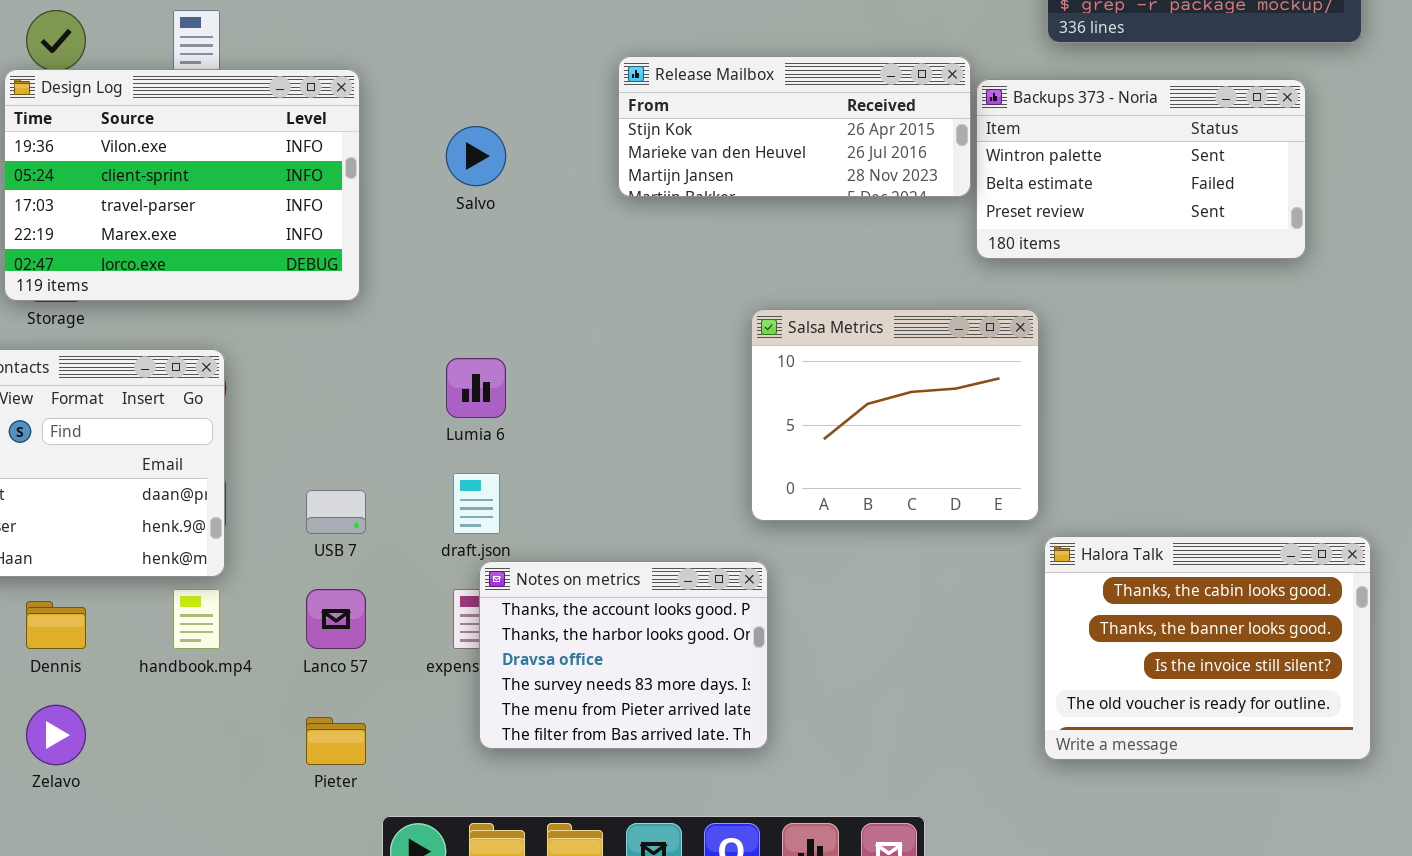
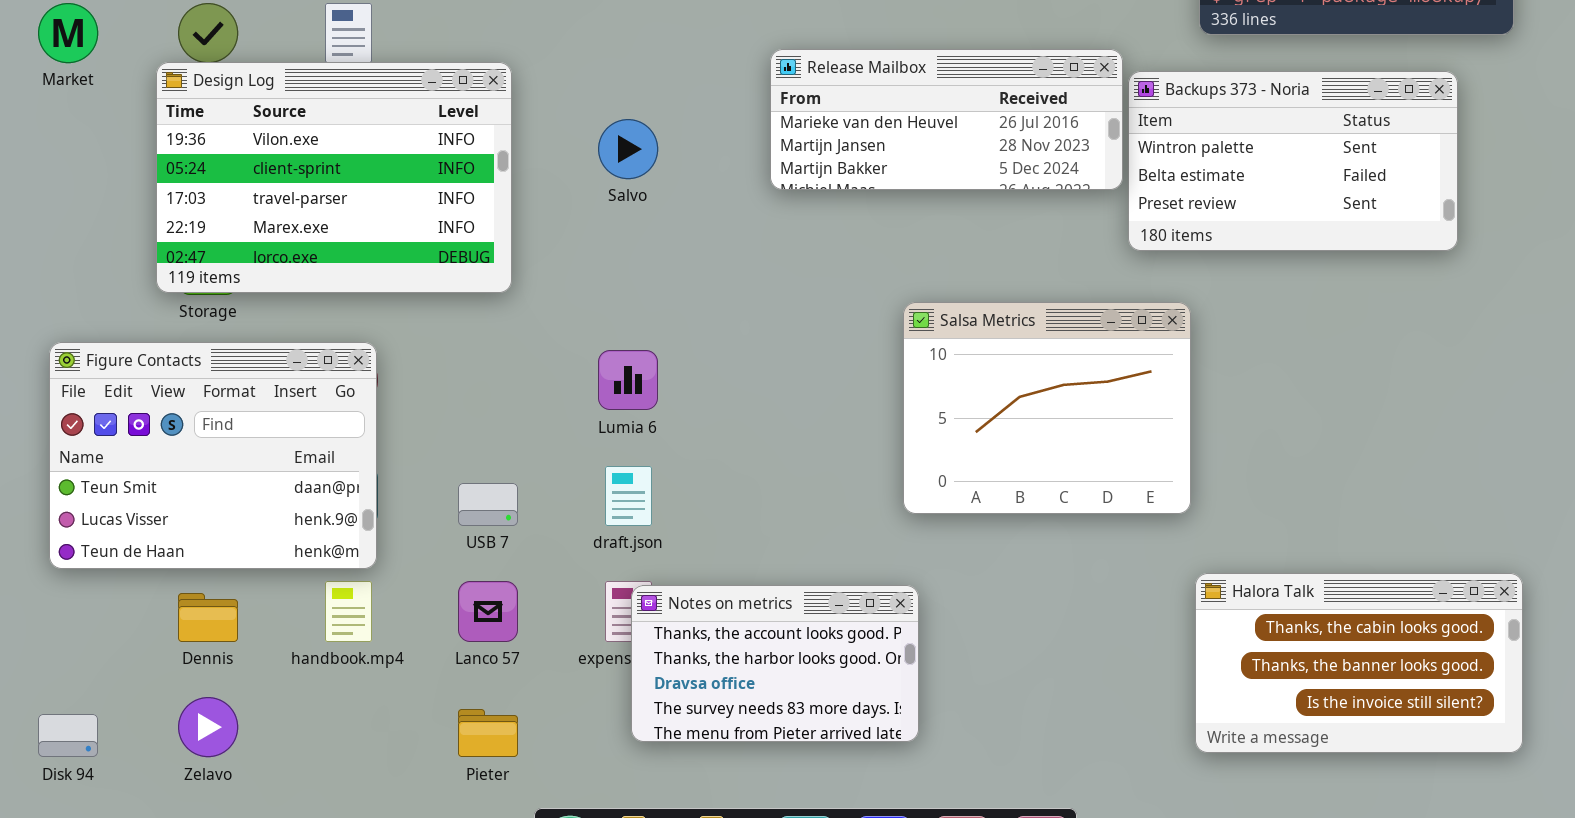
Release Mailbox: [618,56,971,197] -> [770,49,1123,190], scrolled down 1 row
Halora Talk: [1044,536,1371,760] -> [1195,573,1523,753], resized
Notes on metrics: [479,561,768,749] -> [631,585,919,742], resized

